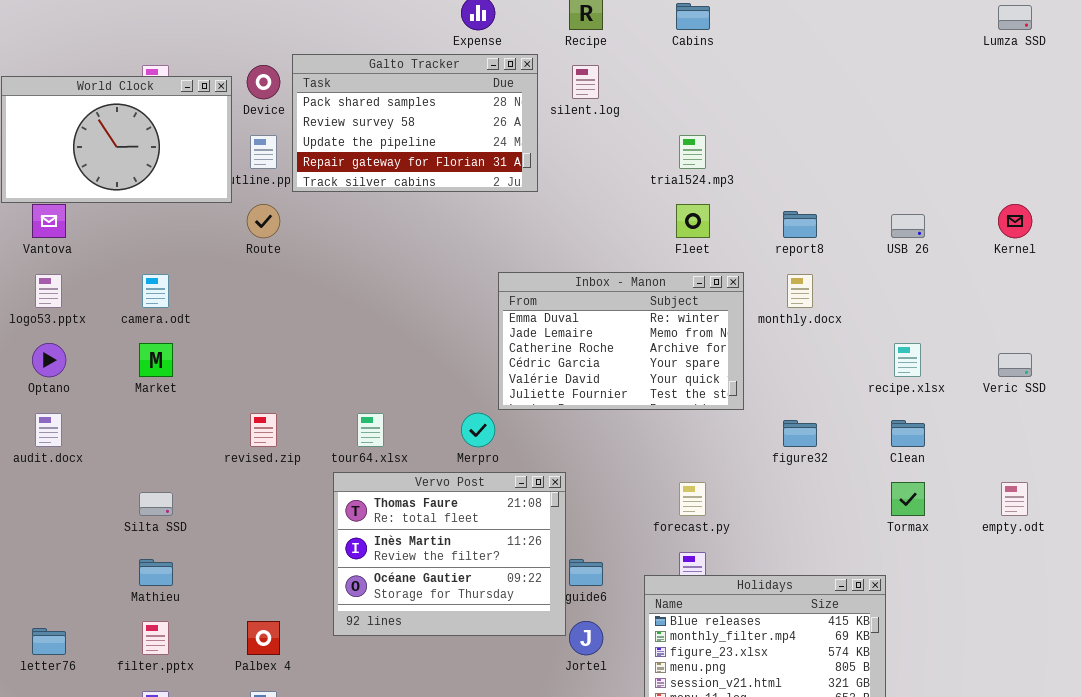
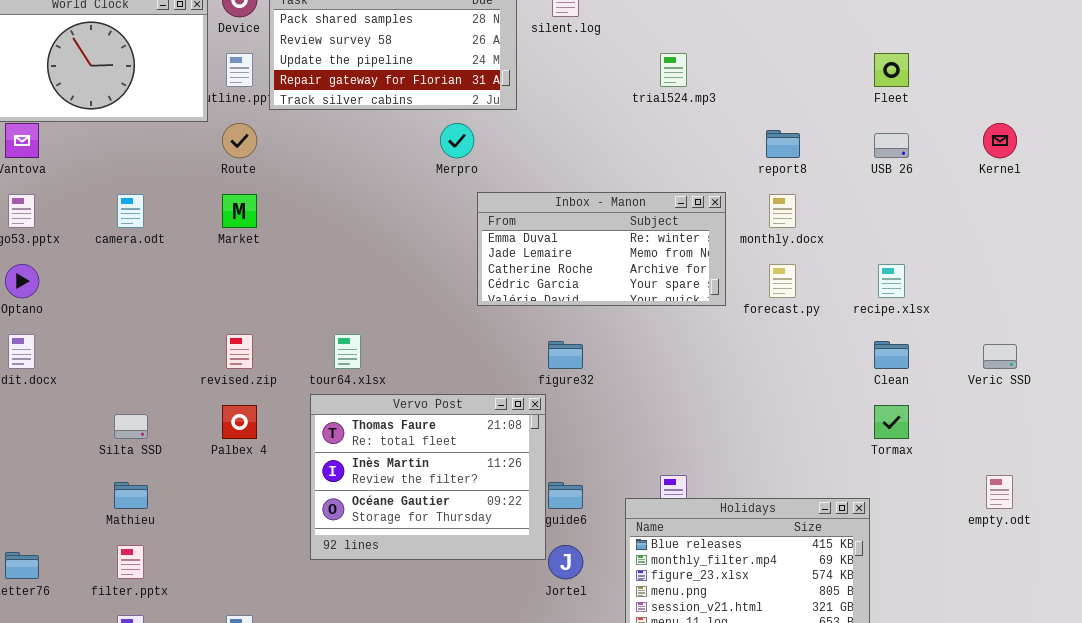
Fleet: [676,204,710,238] -> [874,53,909,87], moved
Inbox - Manon: [498,272,744,410] -> [477,192,726,306], resized
Market: [139,343,173,377] -> [222,194,257,228], moved
Veric SSD: [998,353,1032,377] -> [983,344,1017,369], moved
Merpro: [461,413,495,447] -> [440,123,474,158], moved
figure32: [783,420,817,447] -> [548,341,583,369], moved
forecast.py: [679,482,706,516] -> [769,264,796,298], moved
empty.odt: [1001,482,1028,516] -> [986,475,1013,509], moved
Palbex 4: [247,621,280,655] -> [222,405,257,439], moved

